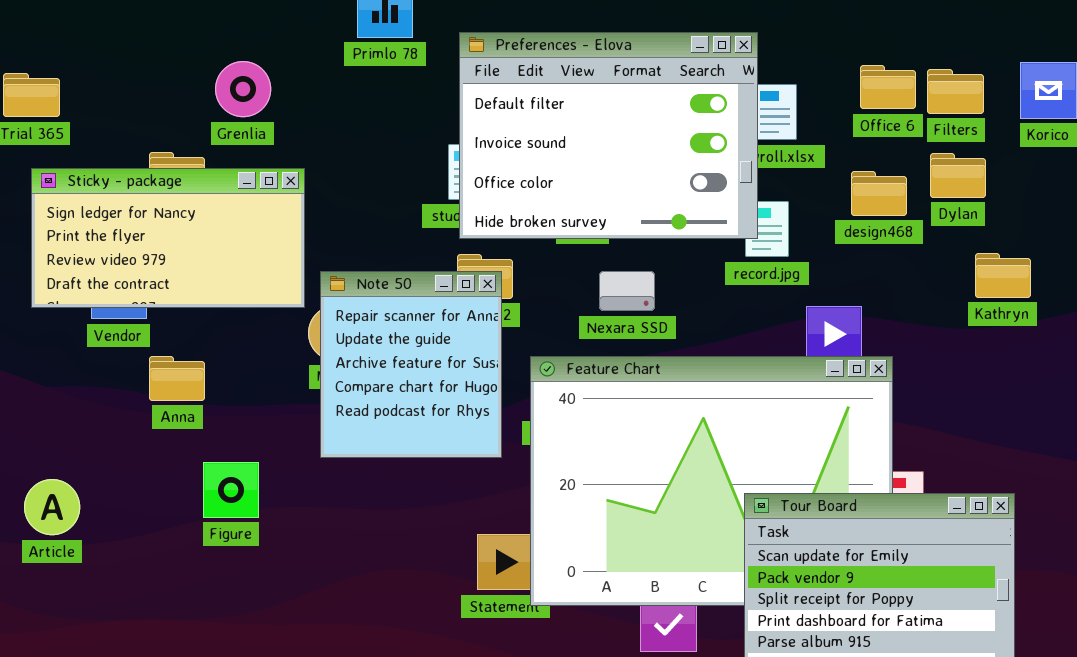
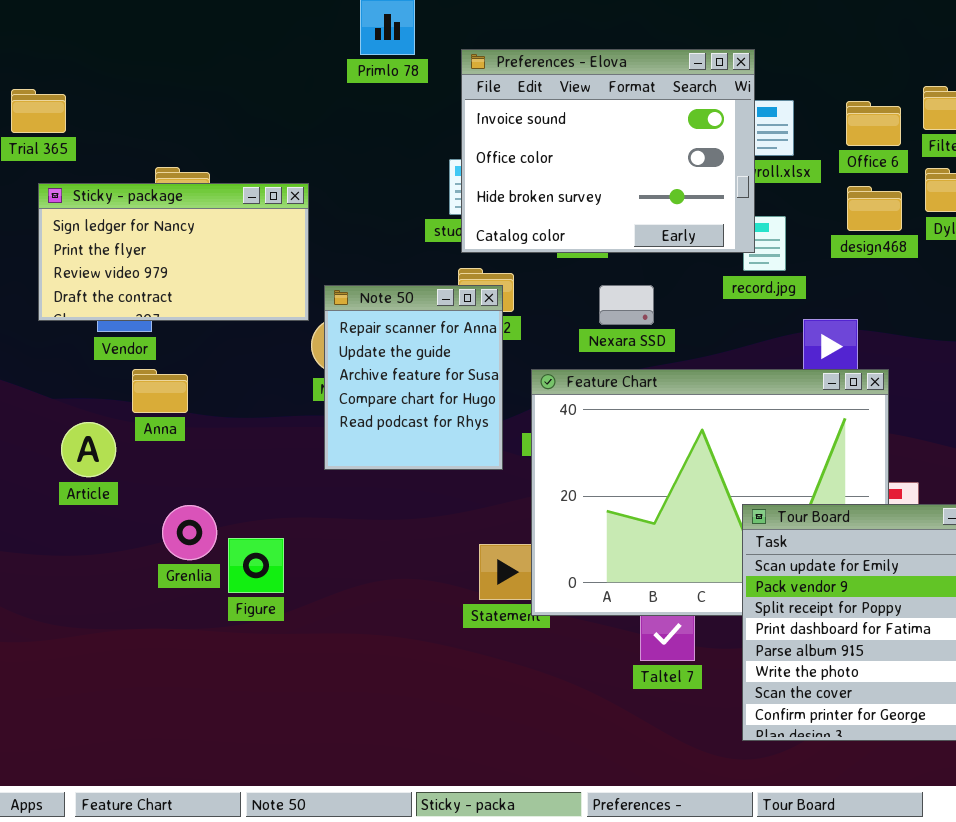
Preferences - Elova: [459,32,758,239] -> [461,49,755,253], scrolled down 1 row
Grenlia: [215,61,271,117] -> [162,505,217,560], moved
Office 6: [860,65,916,109] -> [846,101,901,146], moved
Anna: [149,356,205,401] -> [132,369,188,413], moved
Figure: [203,462,259,518] -> [228,538,284,593], moved
Article: [24,479,80,535] -> [61,422,116,477], moved

